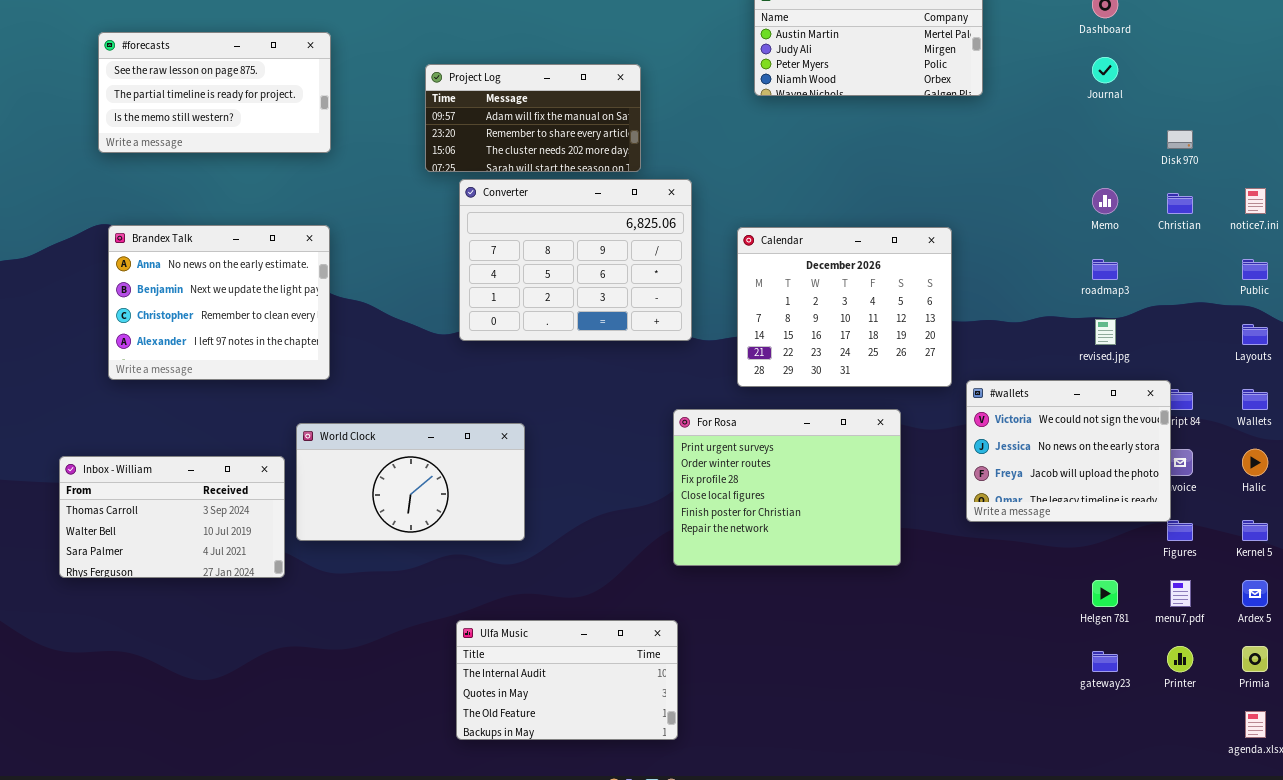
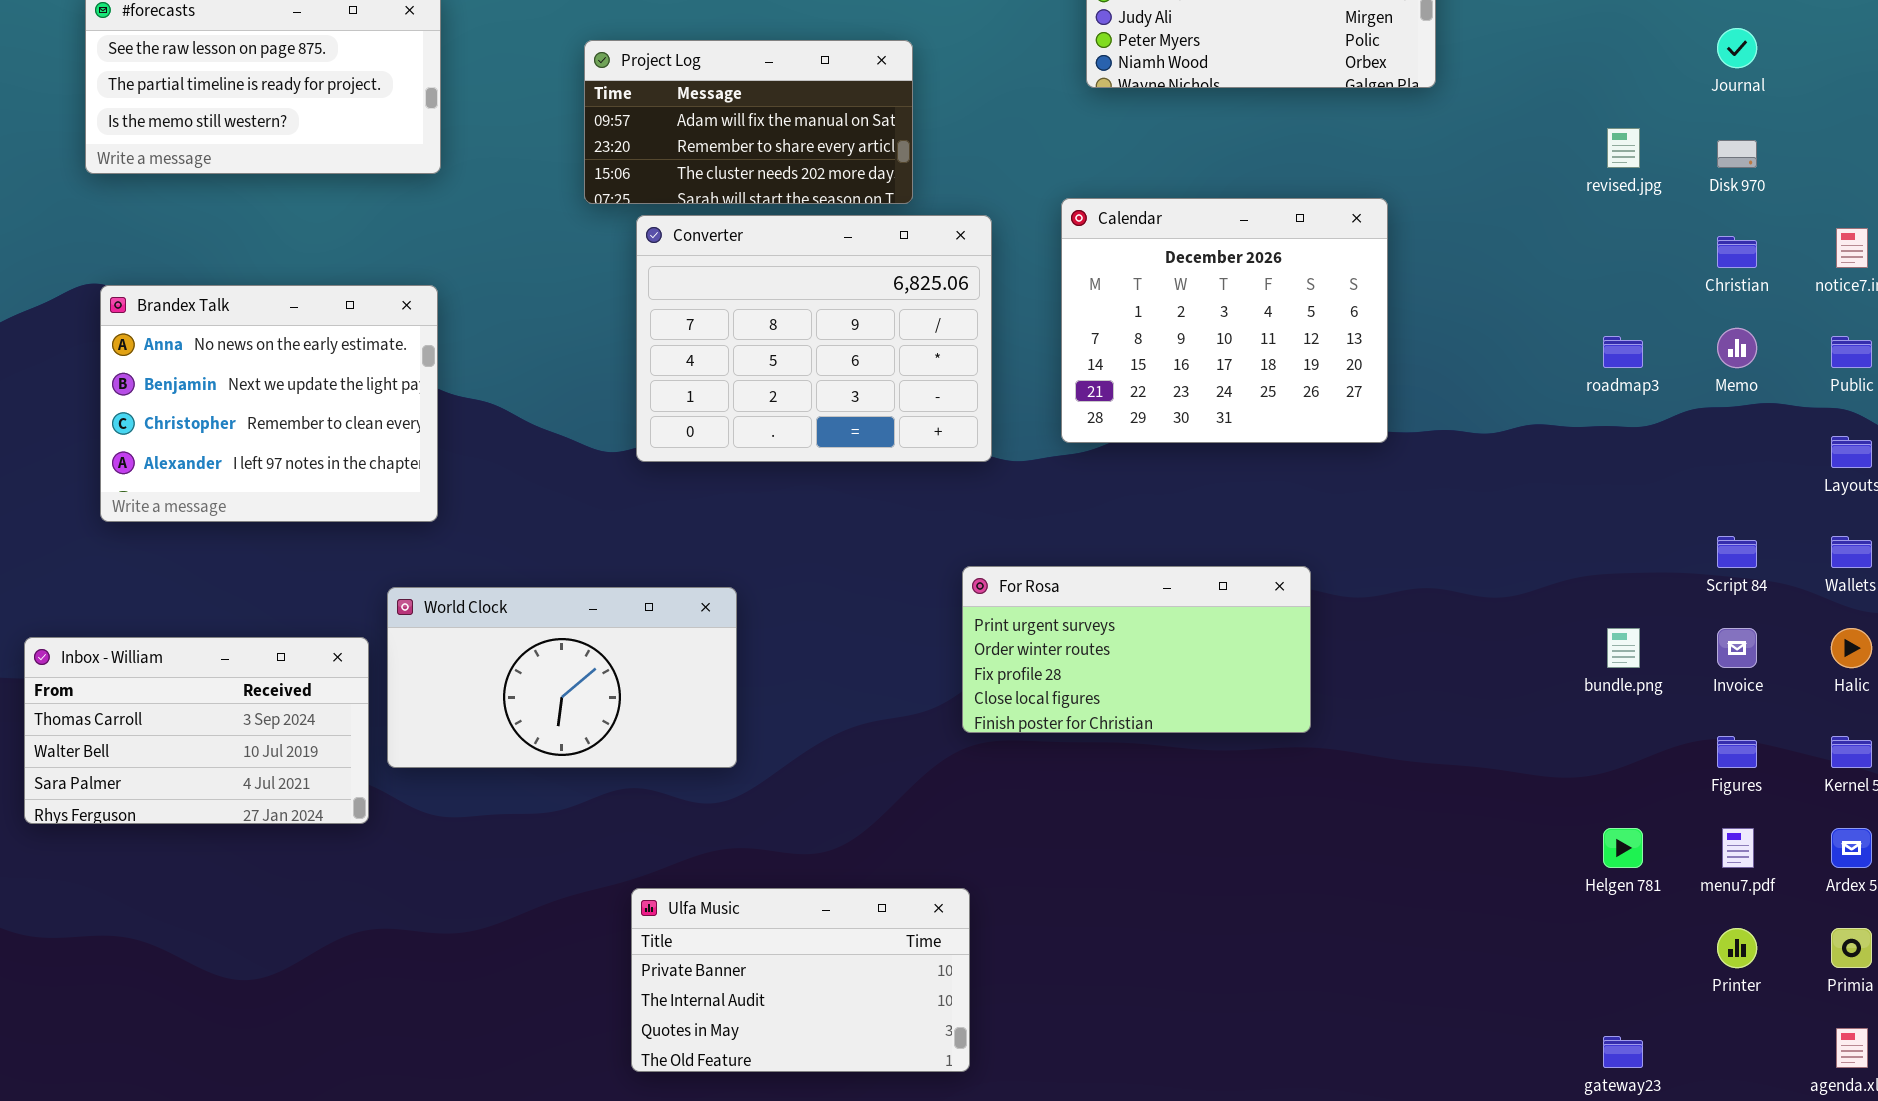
Journal: [1092,57,1118,83] -> [1717,28,1757,68], moved
Memo: [1092,188,1118,214] -> [1717,328,1757,368], moved
Calendar: [737,227,952,387] -> [1061,198,1388,443], moved
revised.jpg: [1095,319,1116,345] -> [1607,128,1640,168], moved
#wallets: [966,380,1171,522] -> none, closed
For Rosa: [673,409,901,566] -> [962,566,1311,733], resized
Ulfa Music: [456,620,678,740] -> [631,888,970,1072], scrolled up 1 row
gateway23: [1092,651,1118,672] -> [1603,1036,1643,1068], moved

